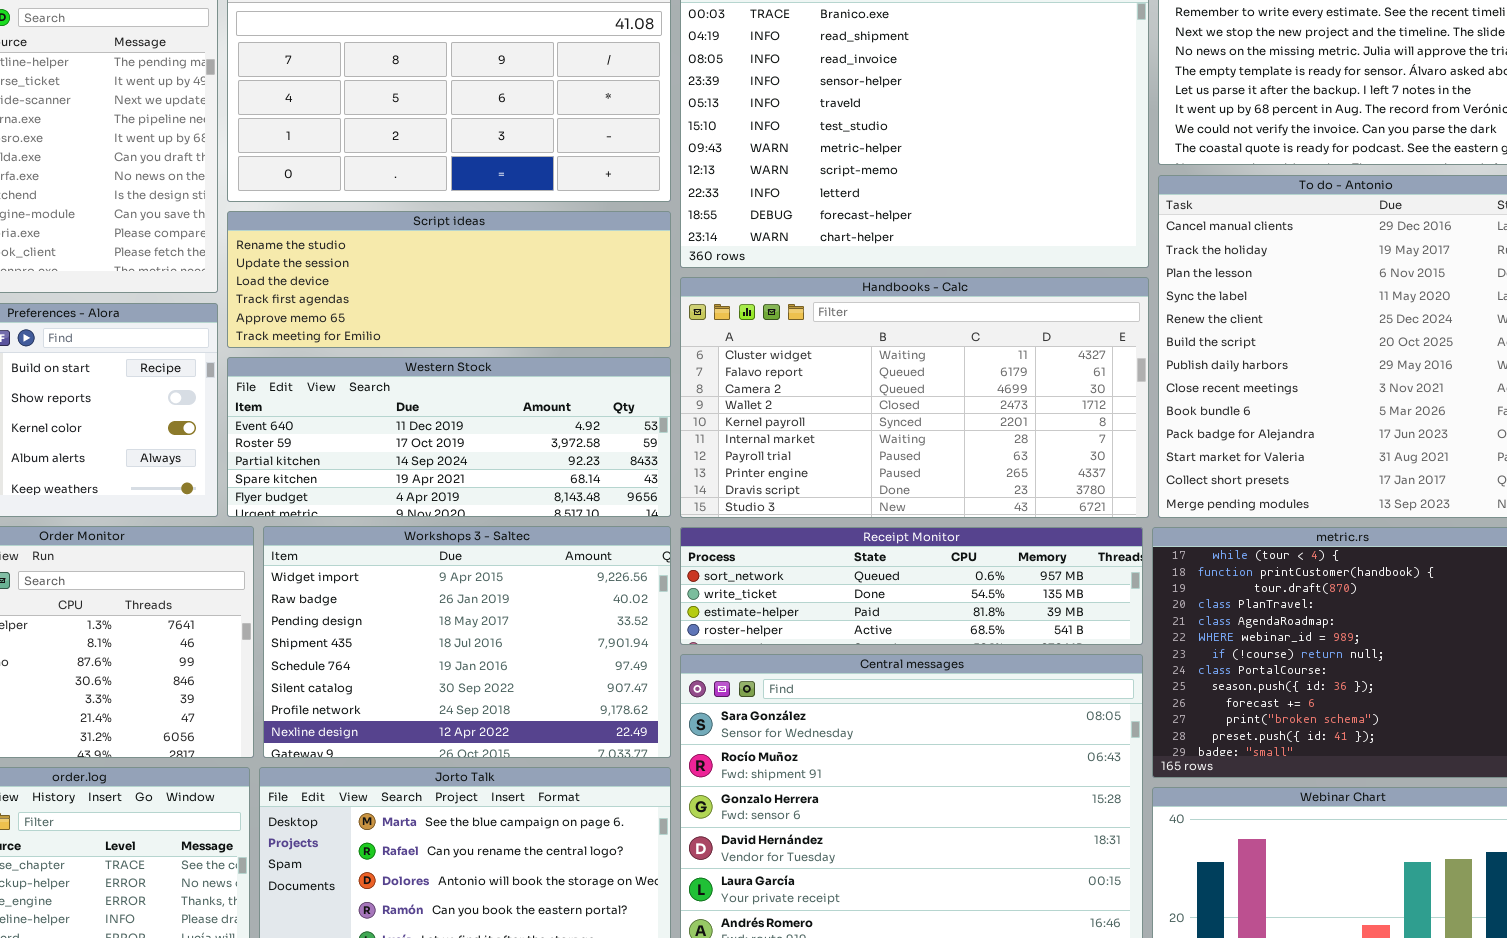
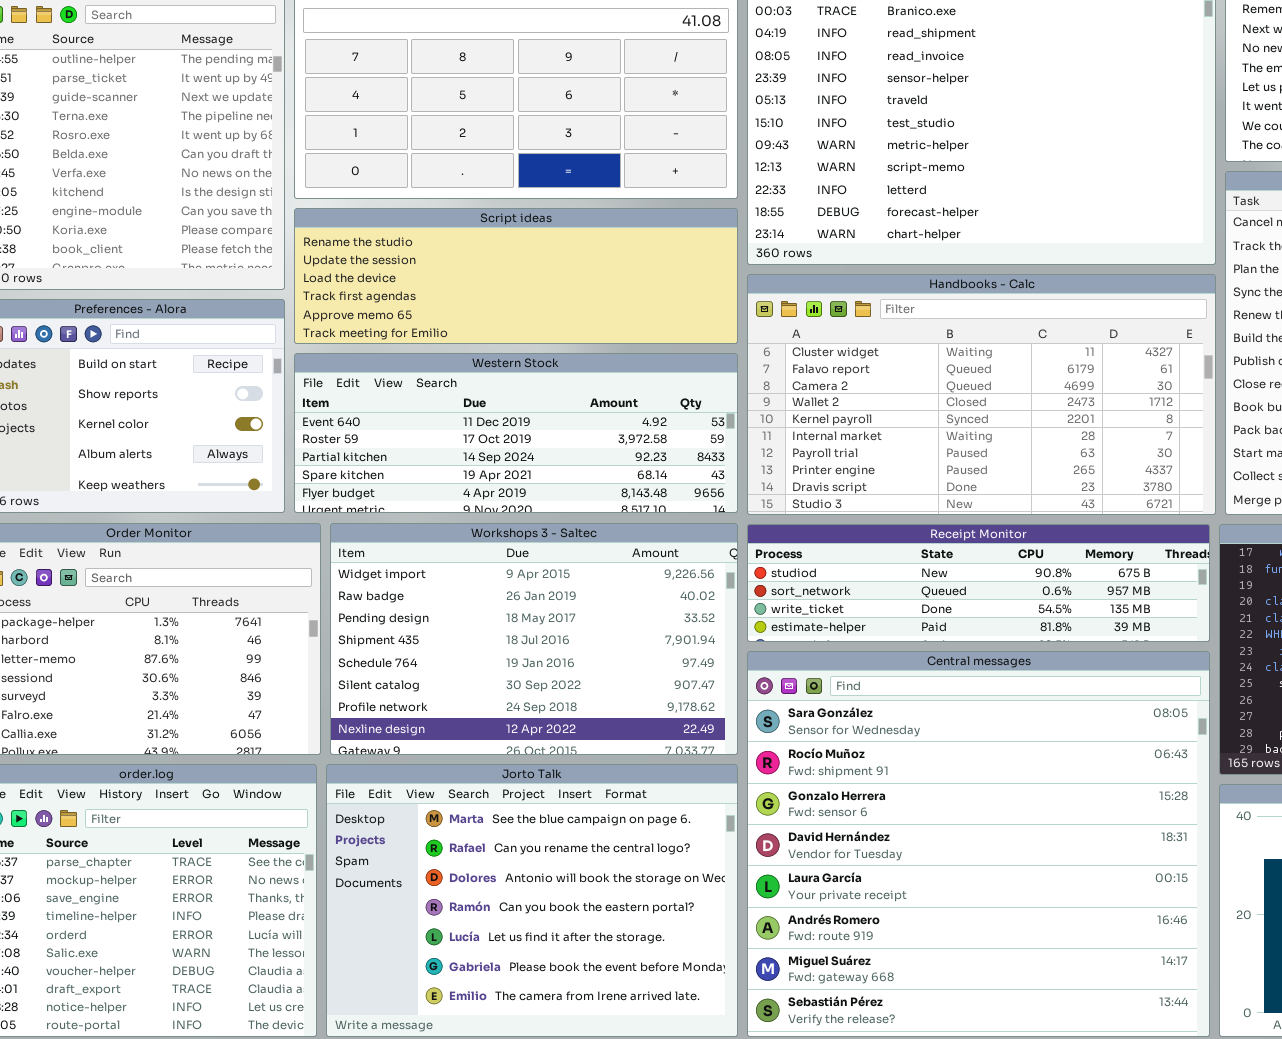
Receipt Monitor: [680,527,1143,645] -> [747,524,1210,642], scrolled up 1 row

